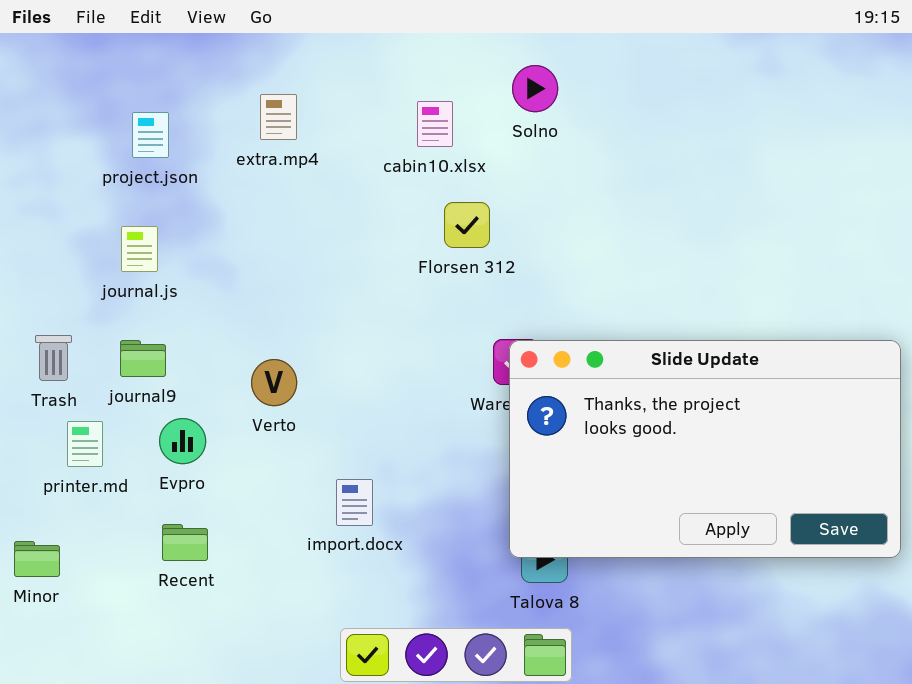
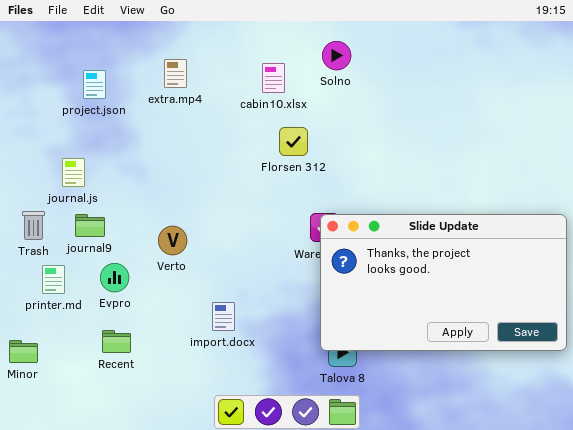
journal.js: [121,226,158,272] -> [62,158,85,187], moved

